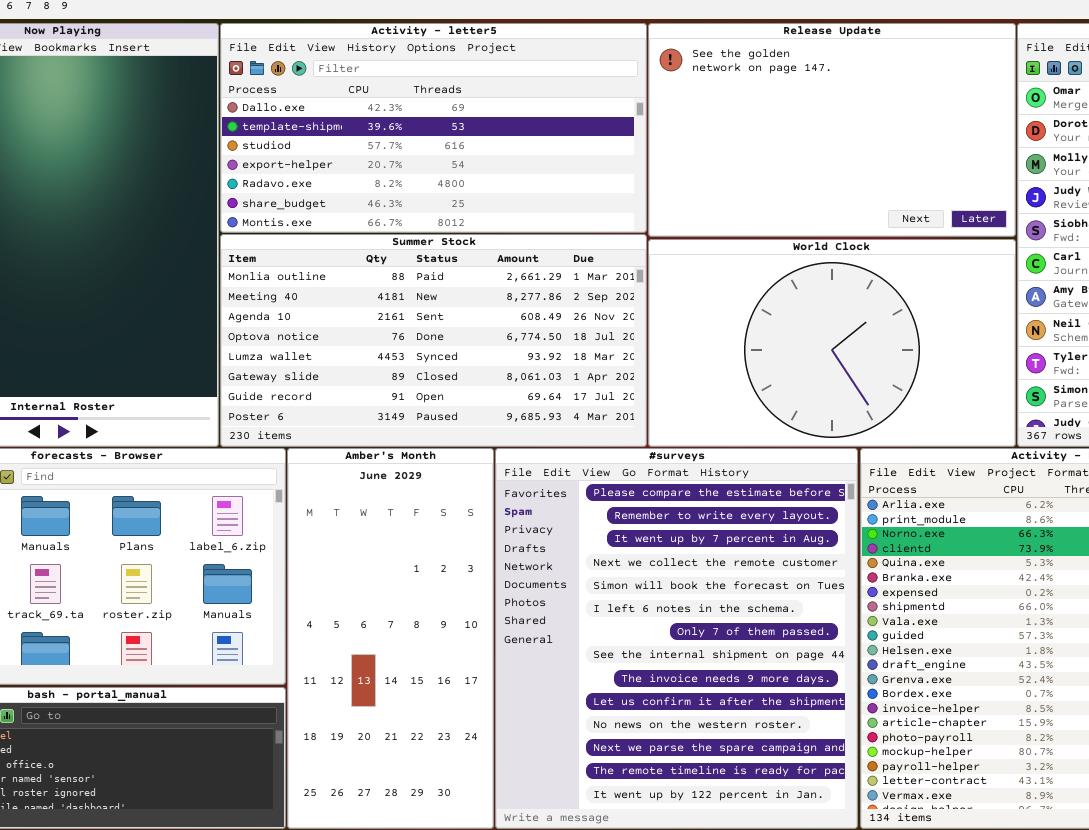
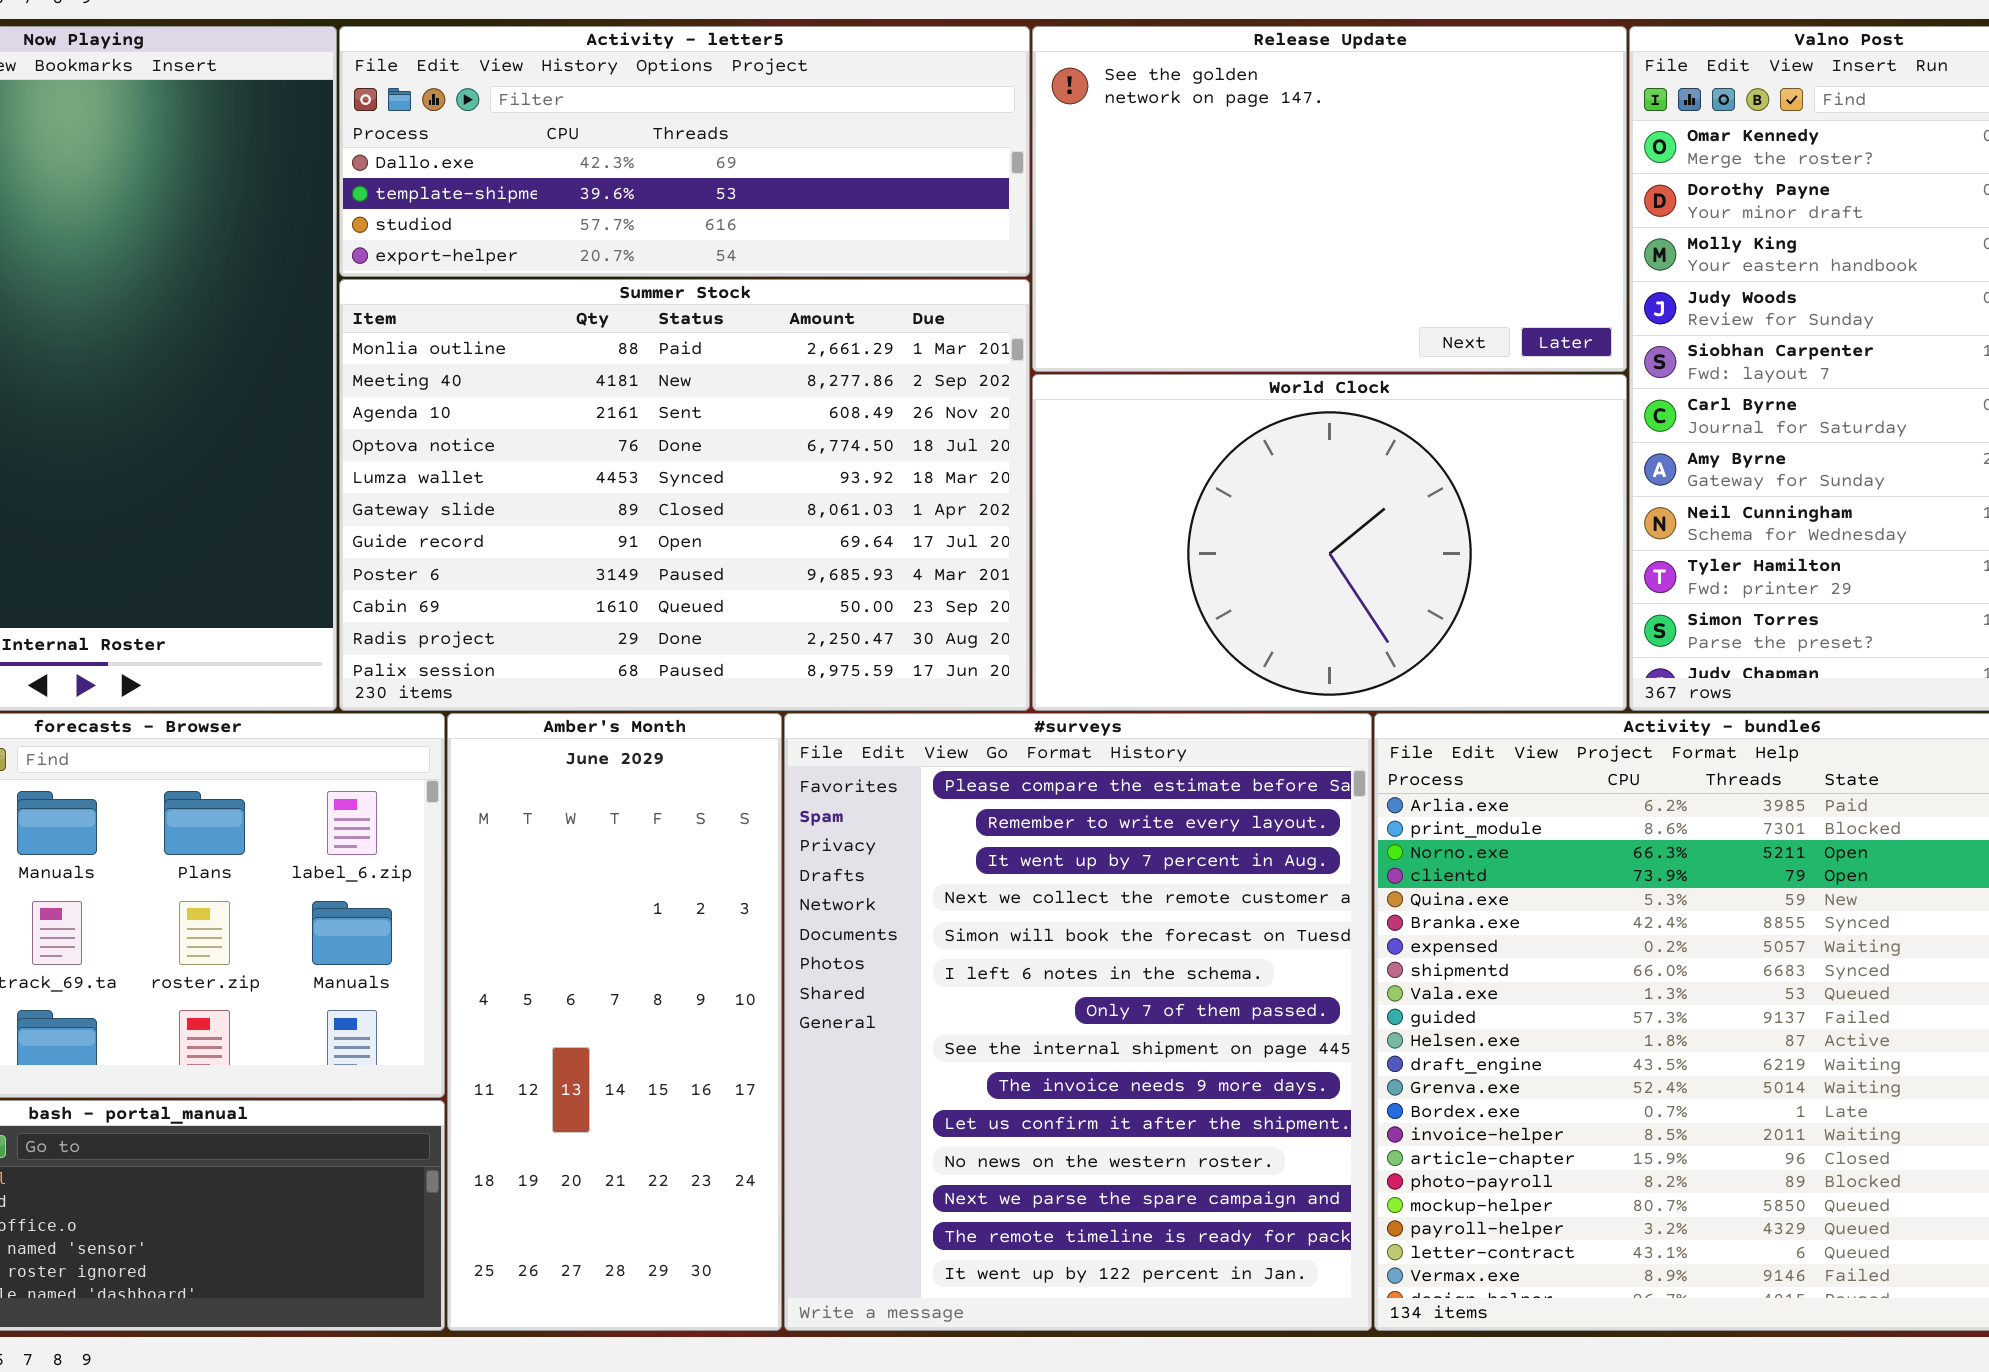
Activity - letter5: [220,23,647,233] -> [339,26,1030,277], resized
Summer Stock: [220,234,647,447] -> [339,279,1030,711], resized

